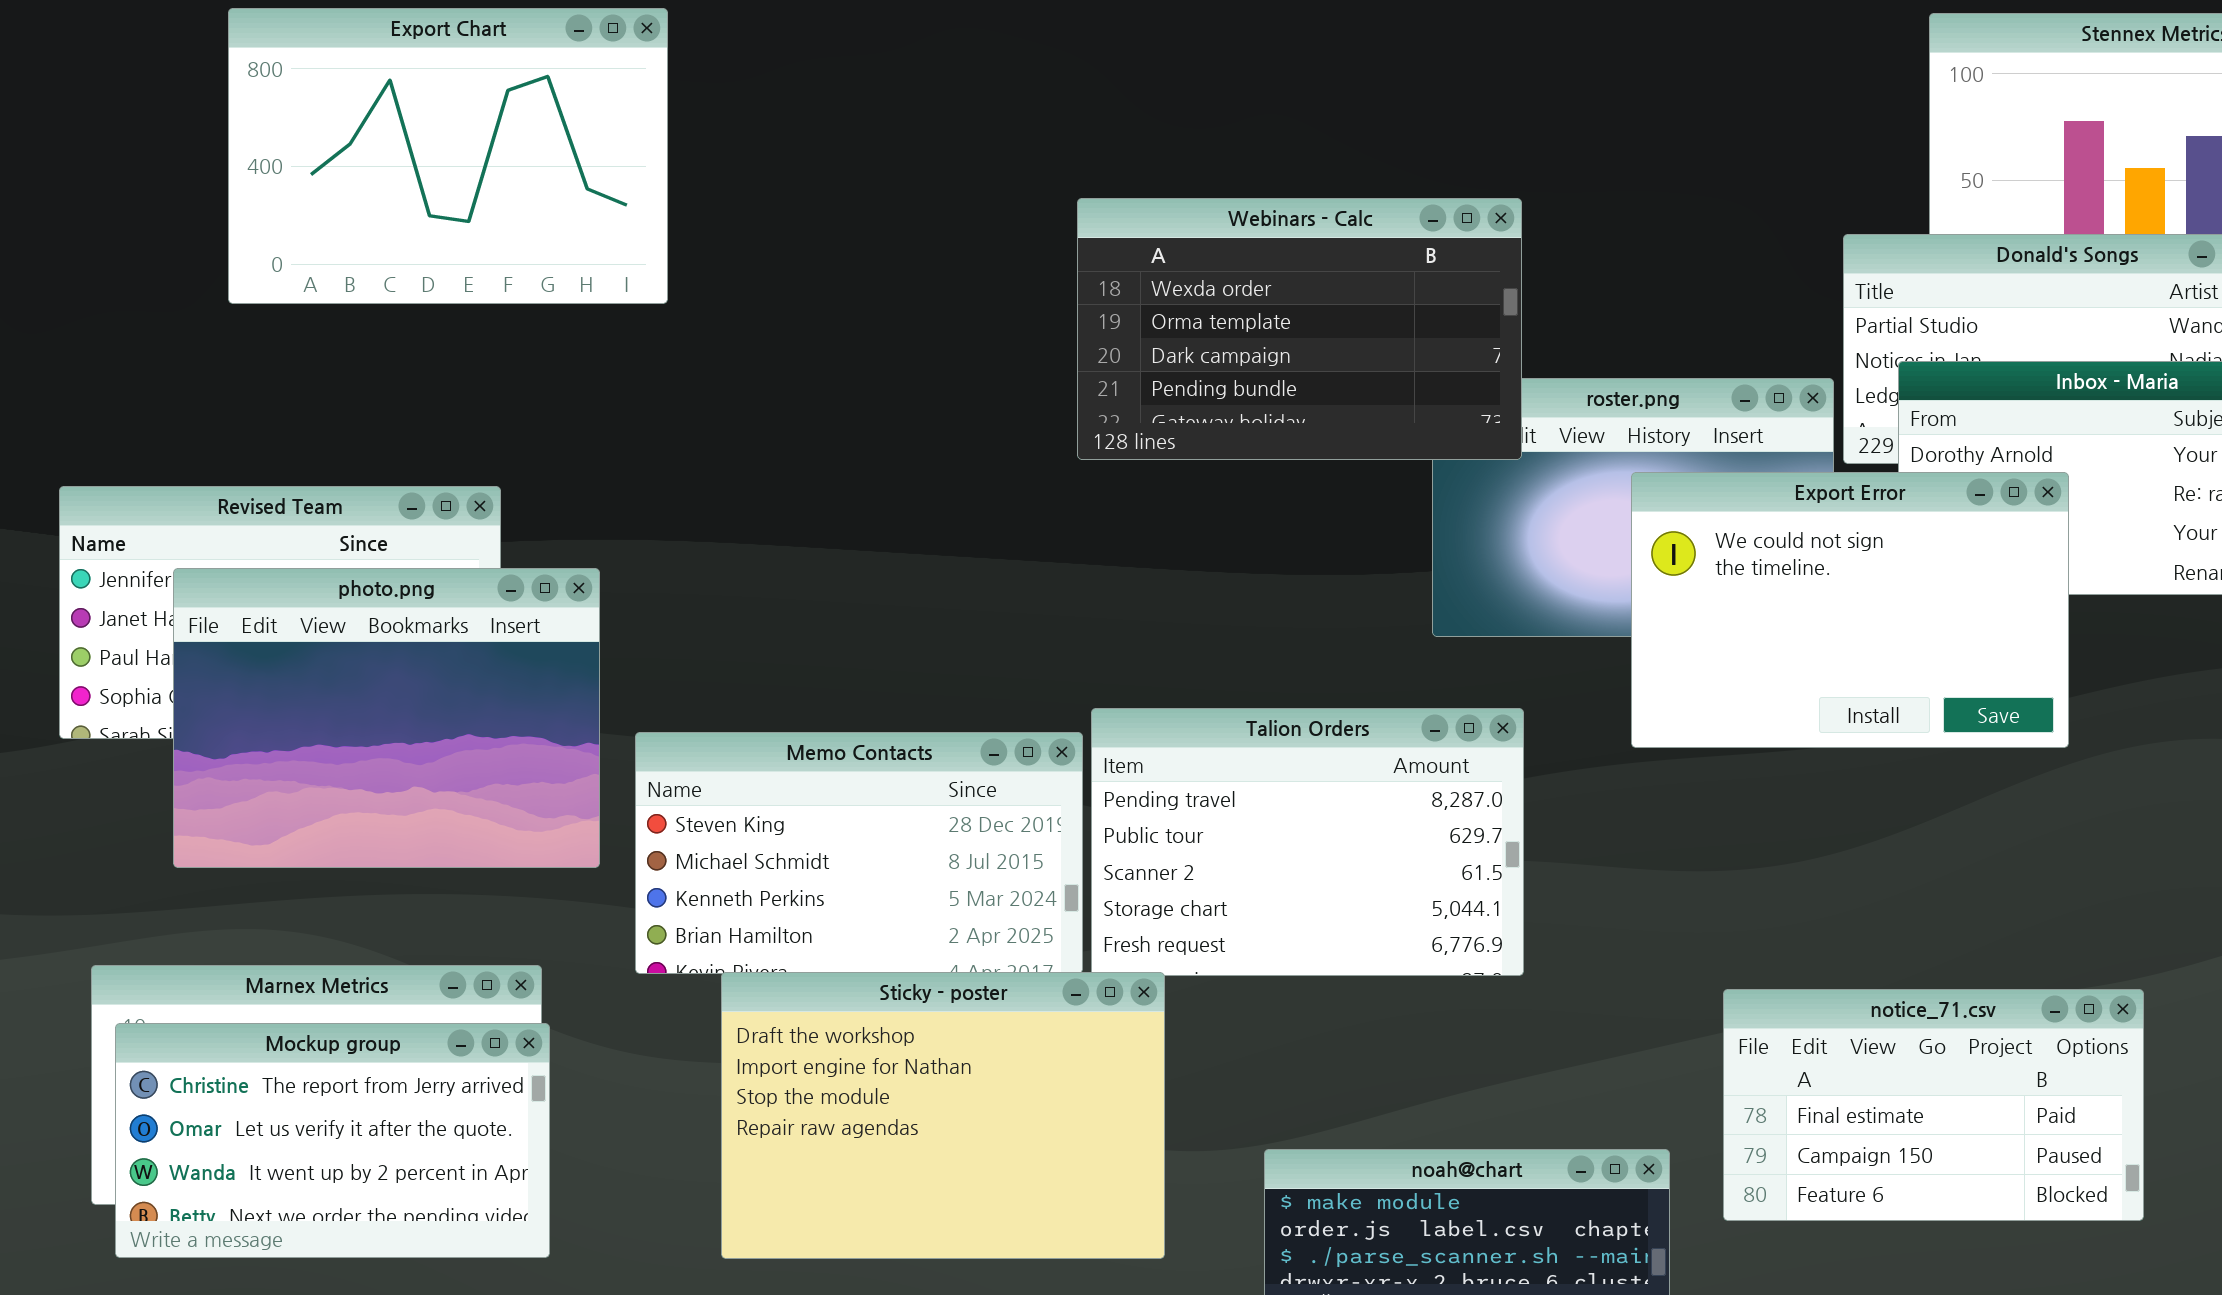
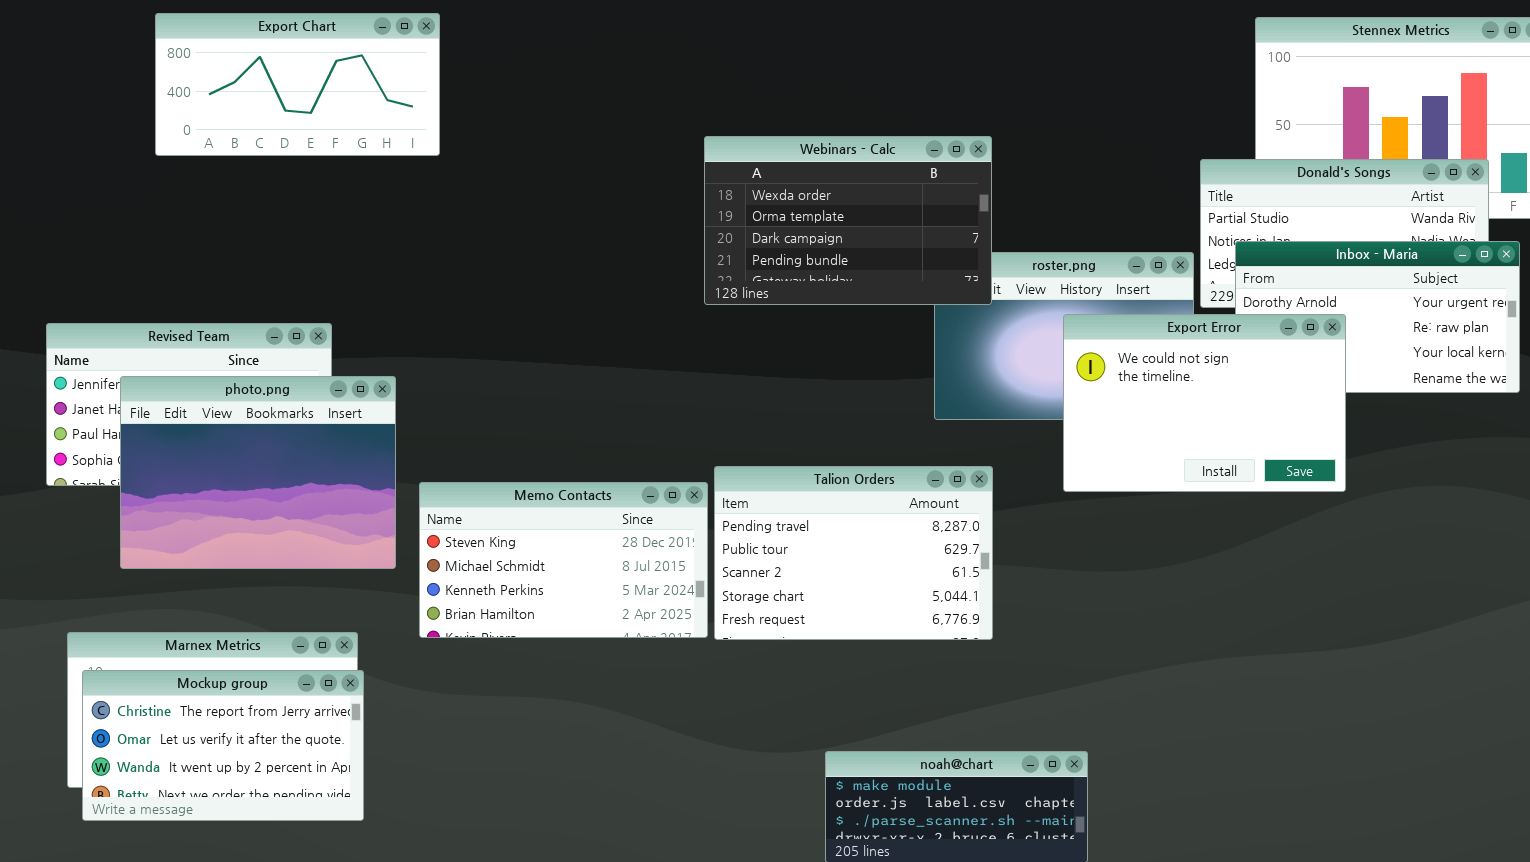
Export Chart: [228,8,668,304] -> [155,13,440,156], resized
Sticky - poster: [721,972,1165,1259] -> none, closed
notice_71.csv: [1723,989,2144,1221] -> none, closed

